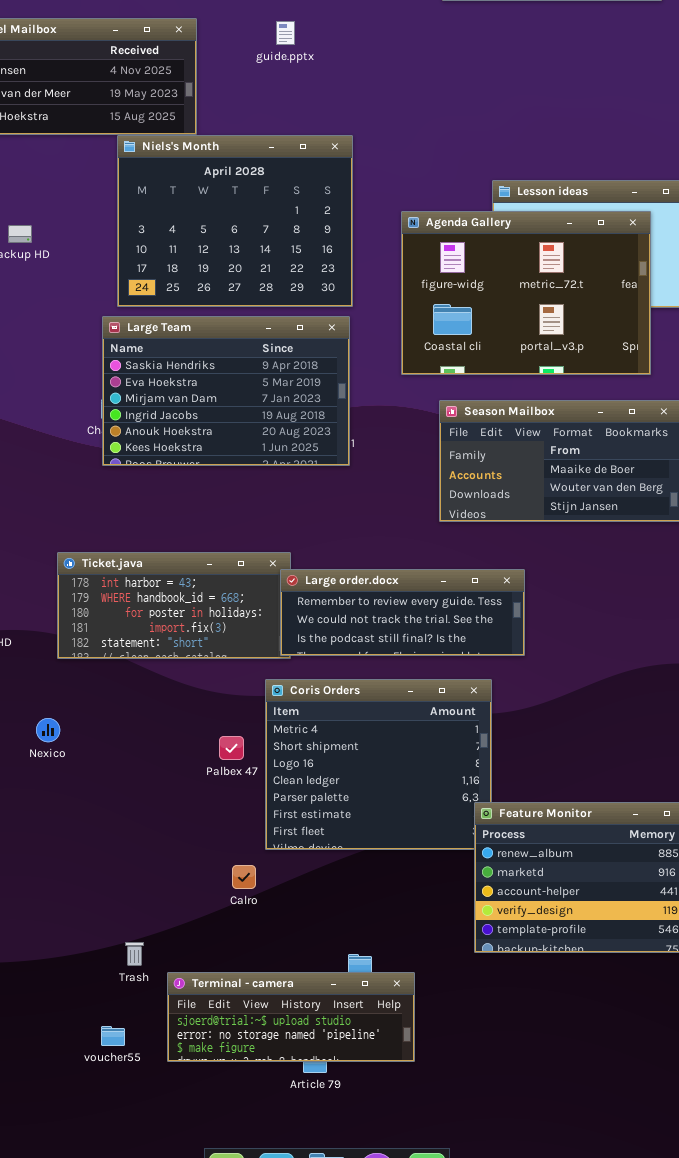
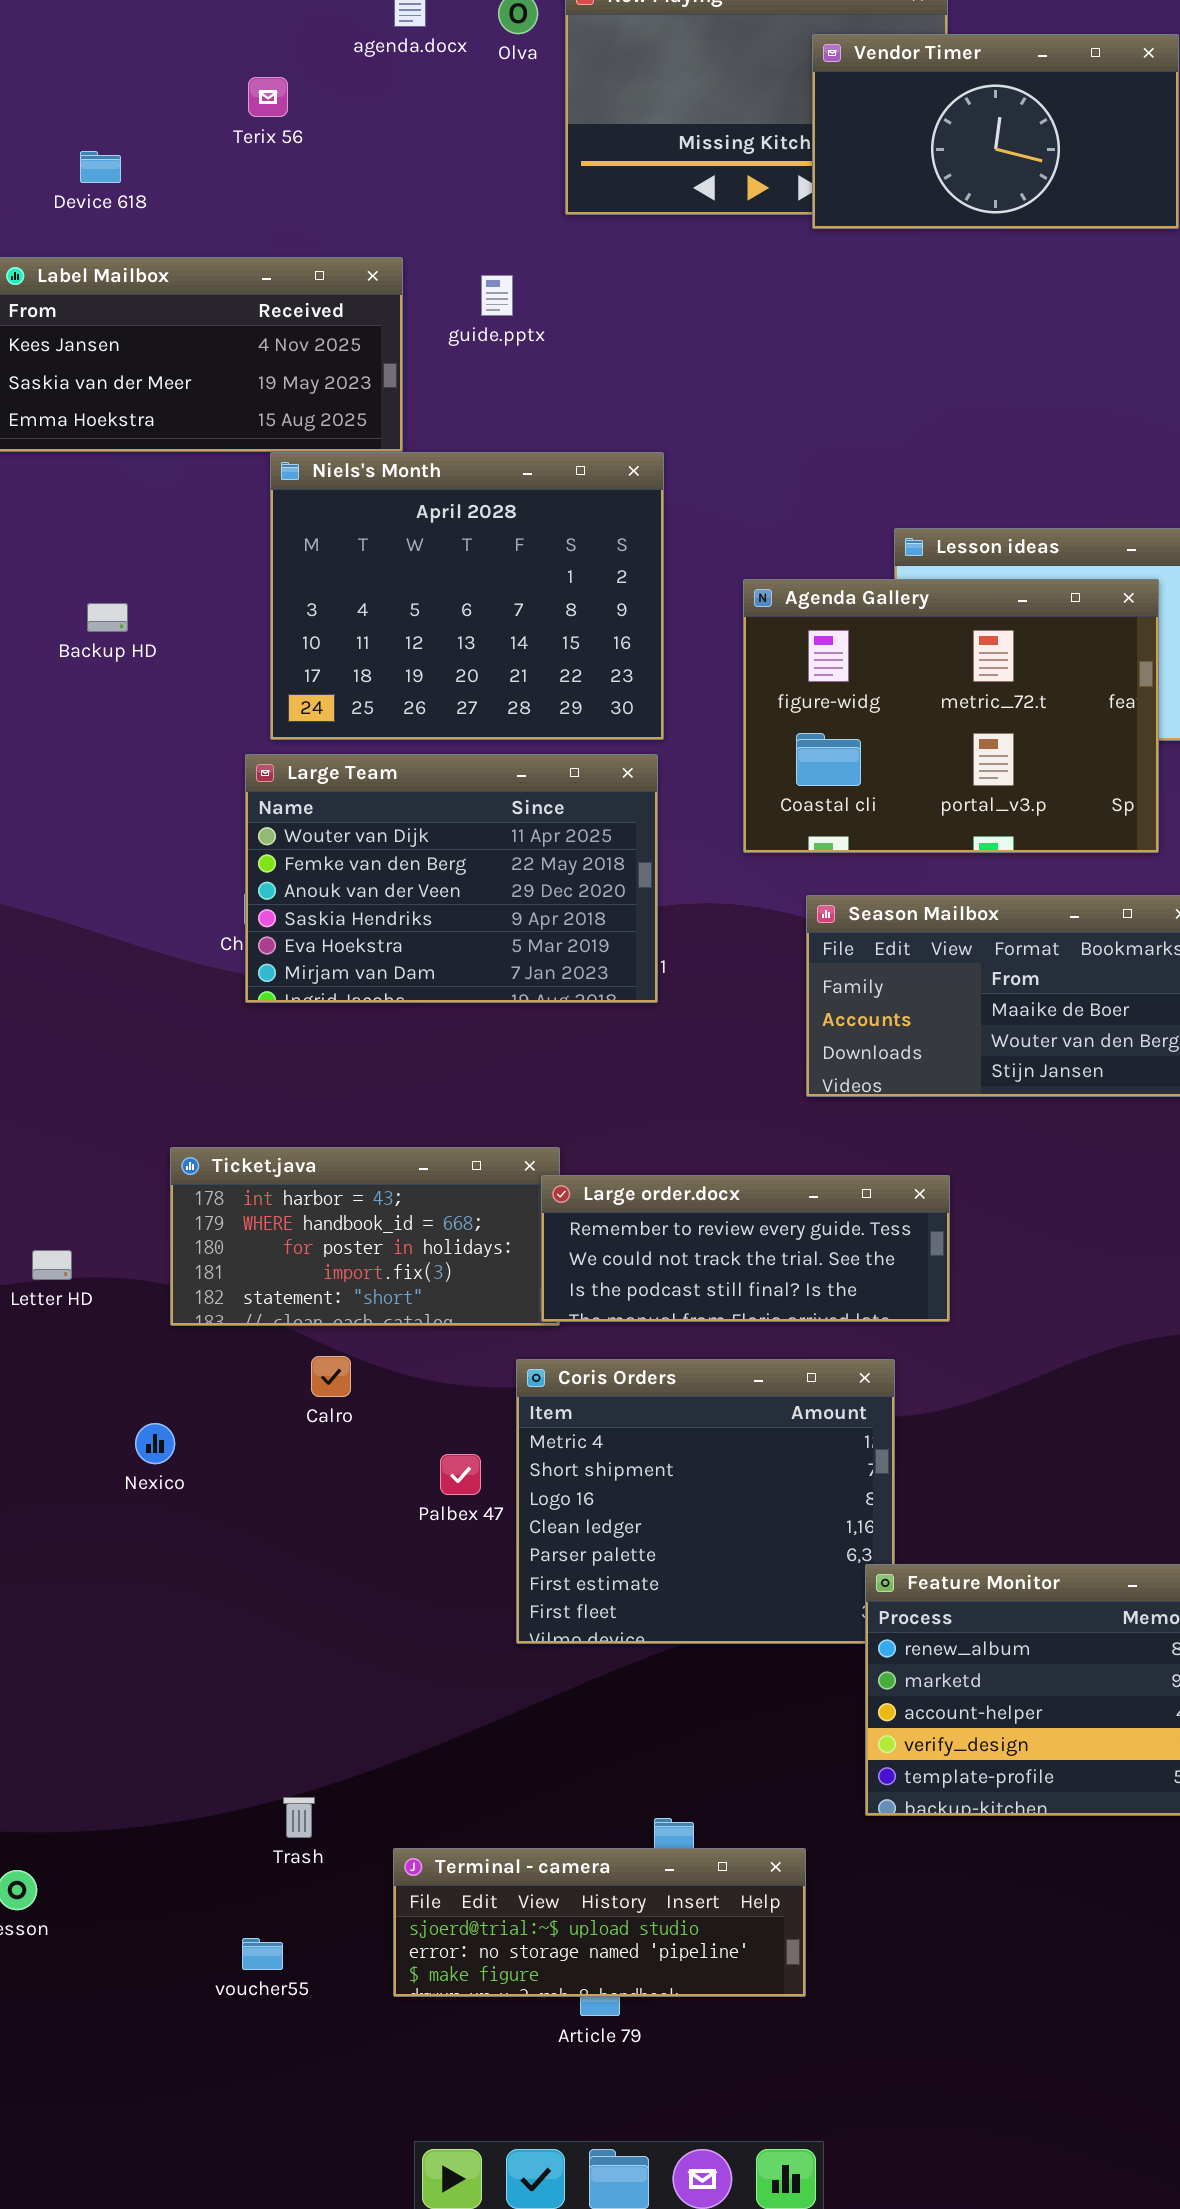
guide.pptx: [276,21,295,45] -> [481,275,513,316], moved
Large Team: [102,316,350,466] -> [245,754,658,1003], scrolled up 3 rows
Calro: [232,865,256,889] -> [311,1356,351,1397], moved
Terminal - camera: [167,972,415,1062] -> [393,1848,806,1997], moved

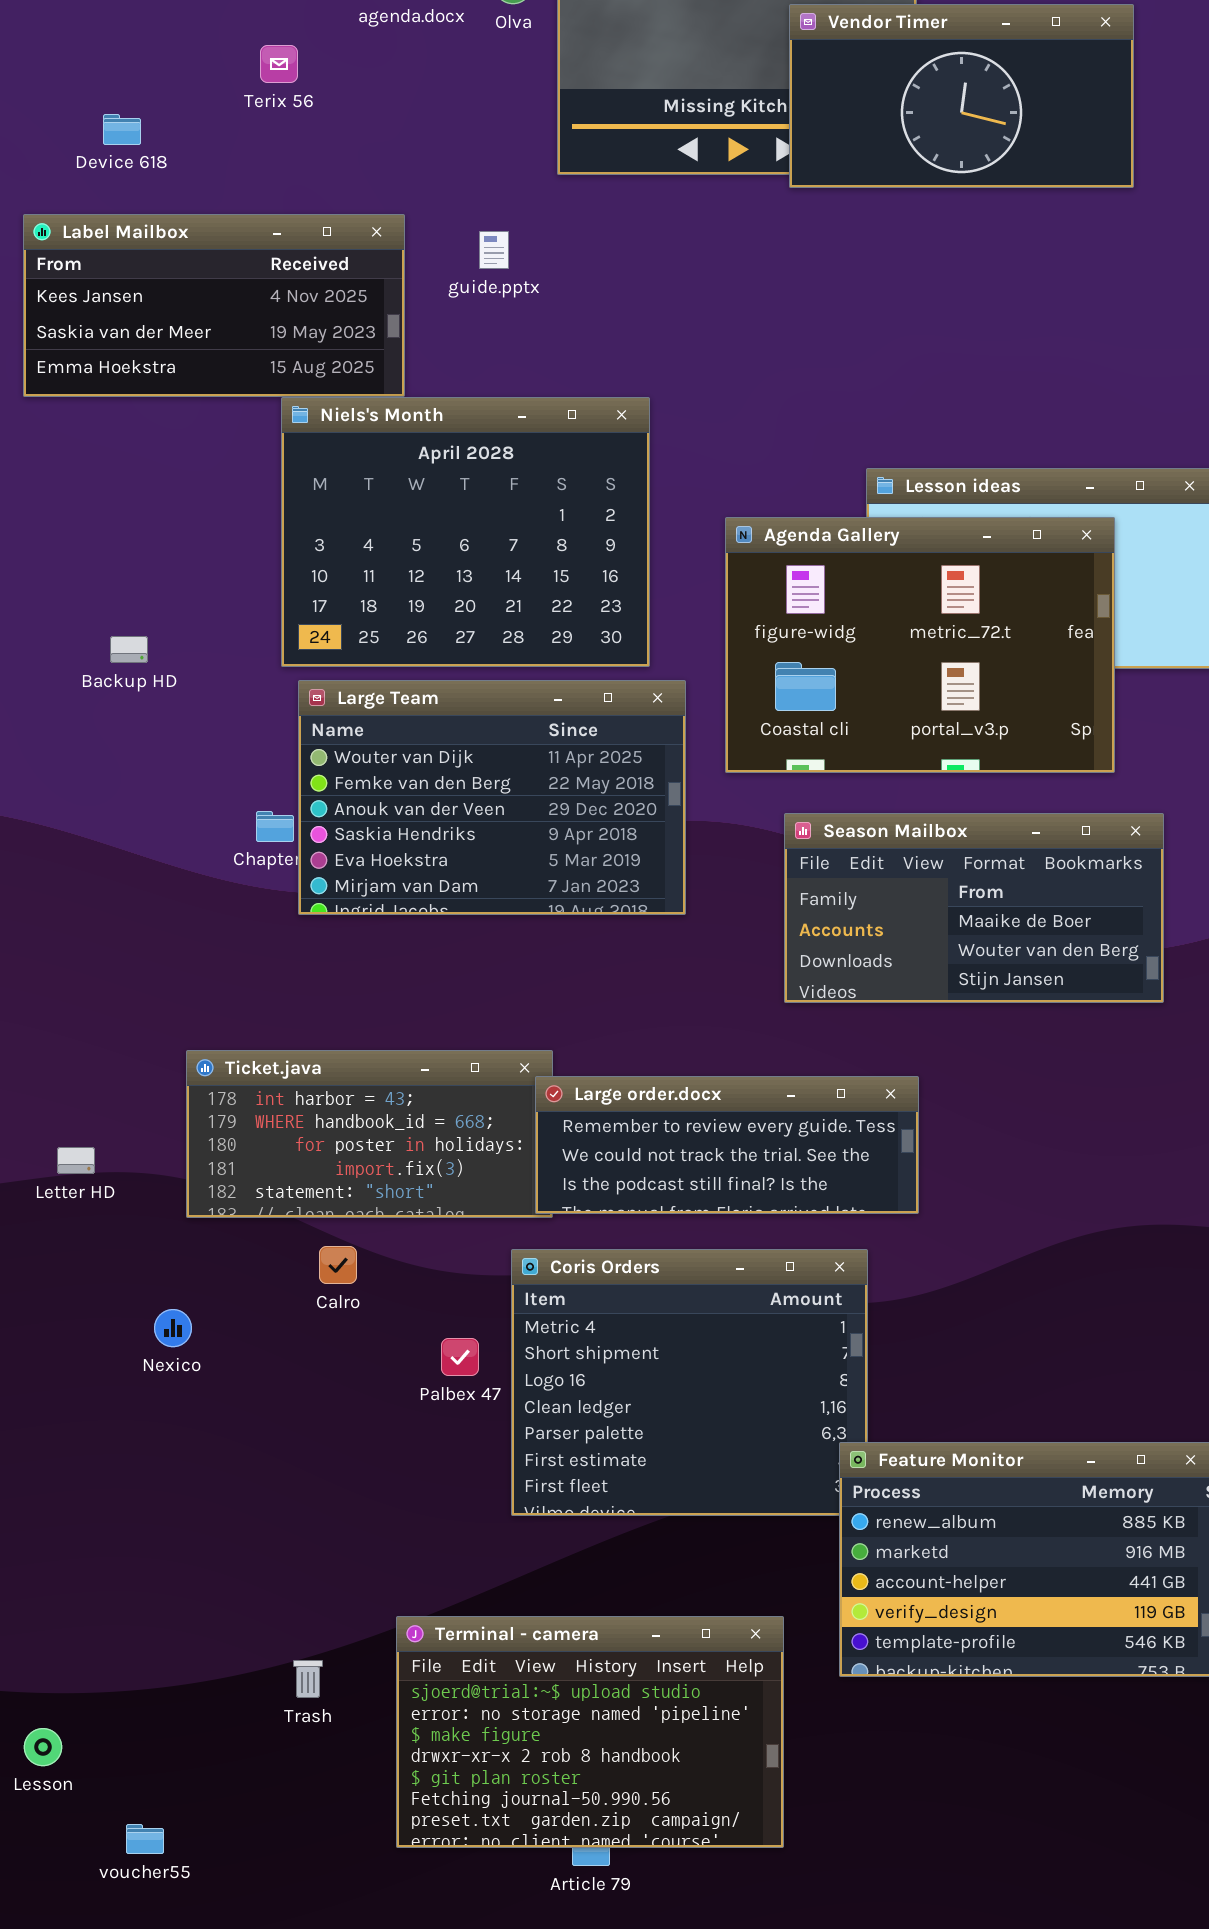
Backup HD: [87,603,128,632] -> [110,636,148,663], moved
Large Team: [245,754,658,1003] -> [298,680,686,915], moved
Terminal - camera: [393,1848,806,1997] -> [396,1616,784,1848], resized
voucher55: [242,1938,283,1970] -> [126,1824,164,1854], moved

